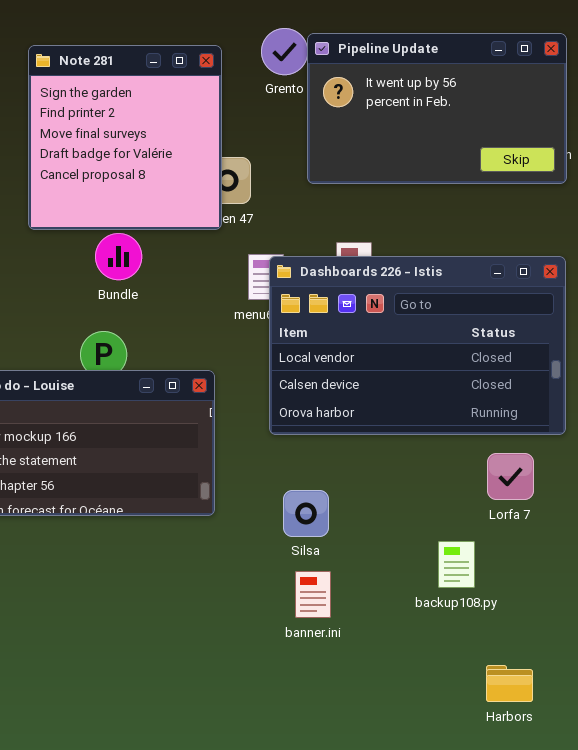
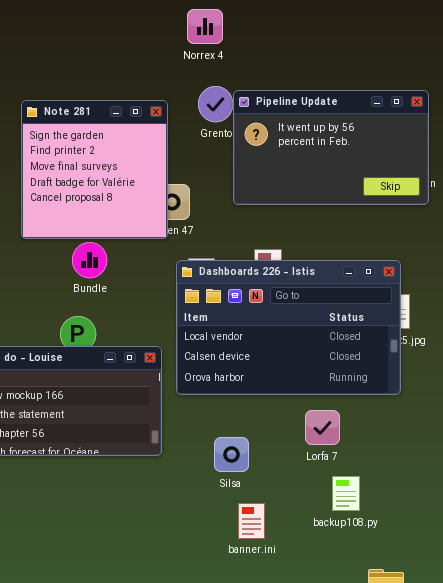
Dashboards 226 - Istis: [269,256,566,435] -> [176,260,401,395], moved
Lorfa 7: [487,453,534,500] -> [305,410,340,445], moved
banner.ini: [295,571,331,618] -> [238,503,265,539], moved

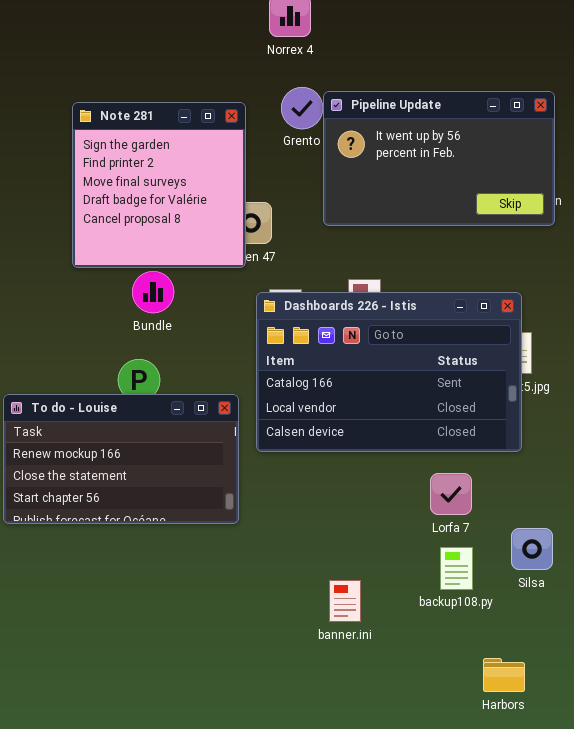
Dashboards 226 - Istis: [176,260,401,395] -> [256,292,522,452], scrolled up 1 row
Lorfa 7: [305,410,340,445] -> [430,473,472,515], moved
Silsa: [214,437,249,472] -> [511,528,553,570], moved

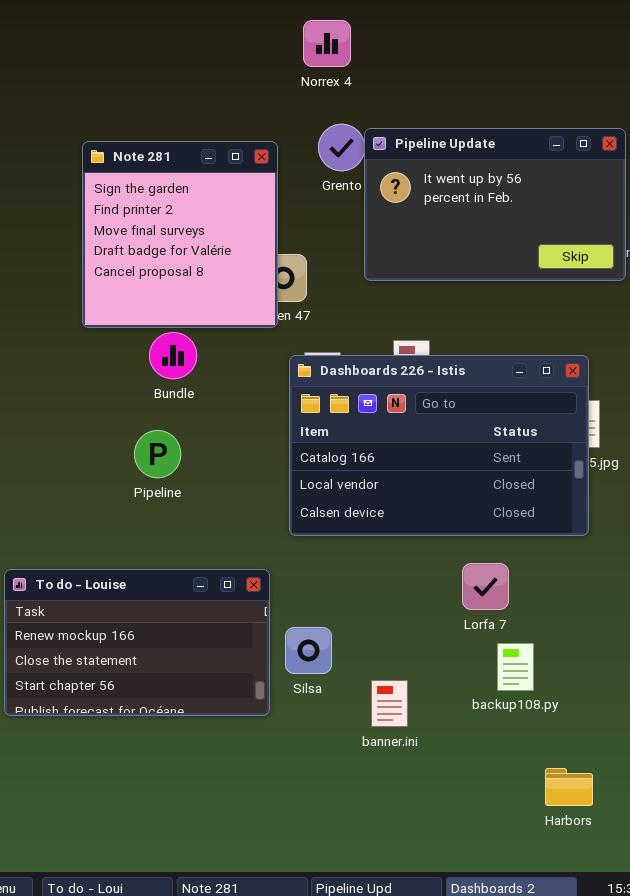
To do - Louise: [3,394,239,524] -> [4,569,270,716], moved
Lorfa 7: [430,473,472,515] -> [462,563,509,610], moved
Silsa: [511,528,553,570] -> [285,627,332,674], moved

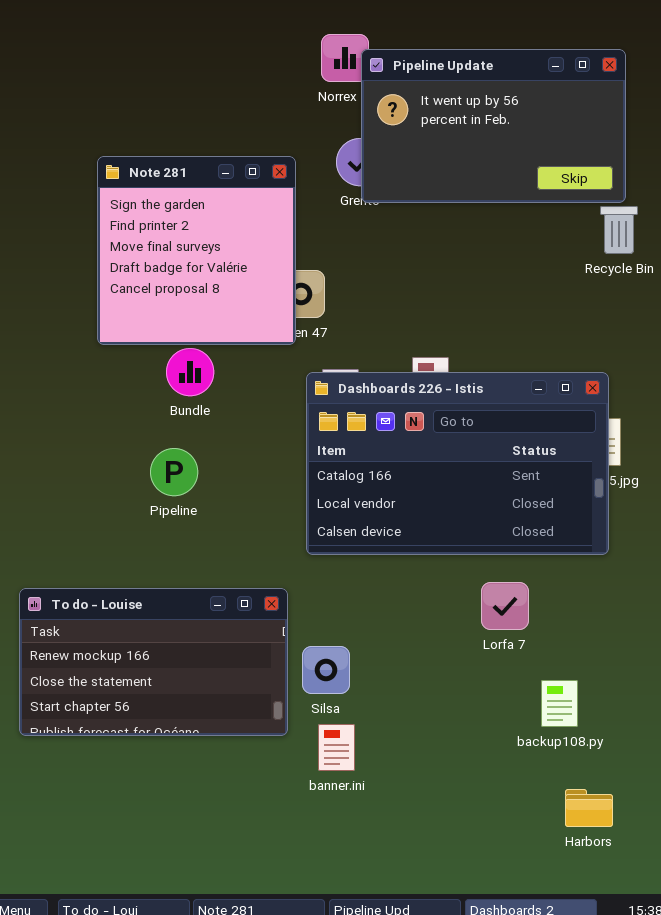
Pipeline Update: [364,128,626,281] -> [361,49,626,203], moved
backup108.py: [497,643,534,691] -> [541,680,578,727], moved
banner.ini: [371,680,408,727] -> [318,724,355,771], moved

